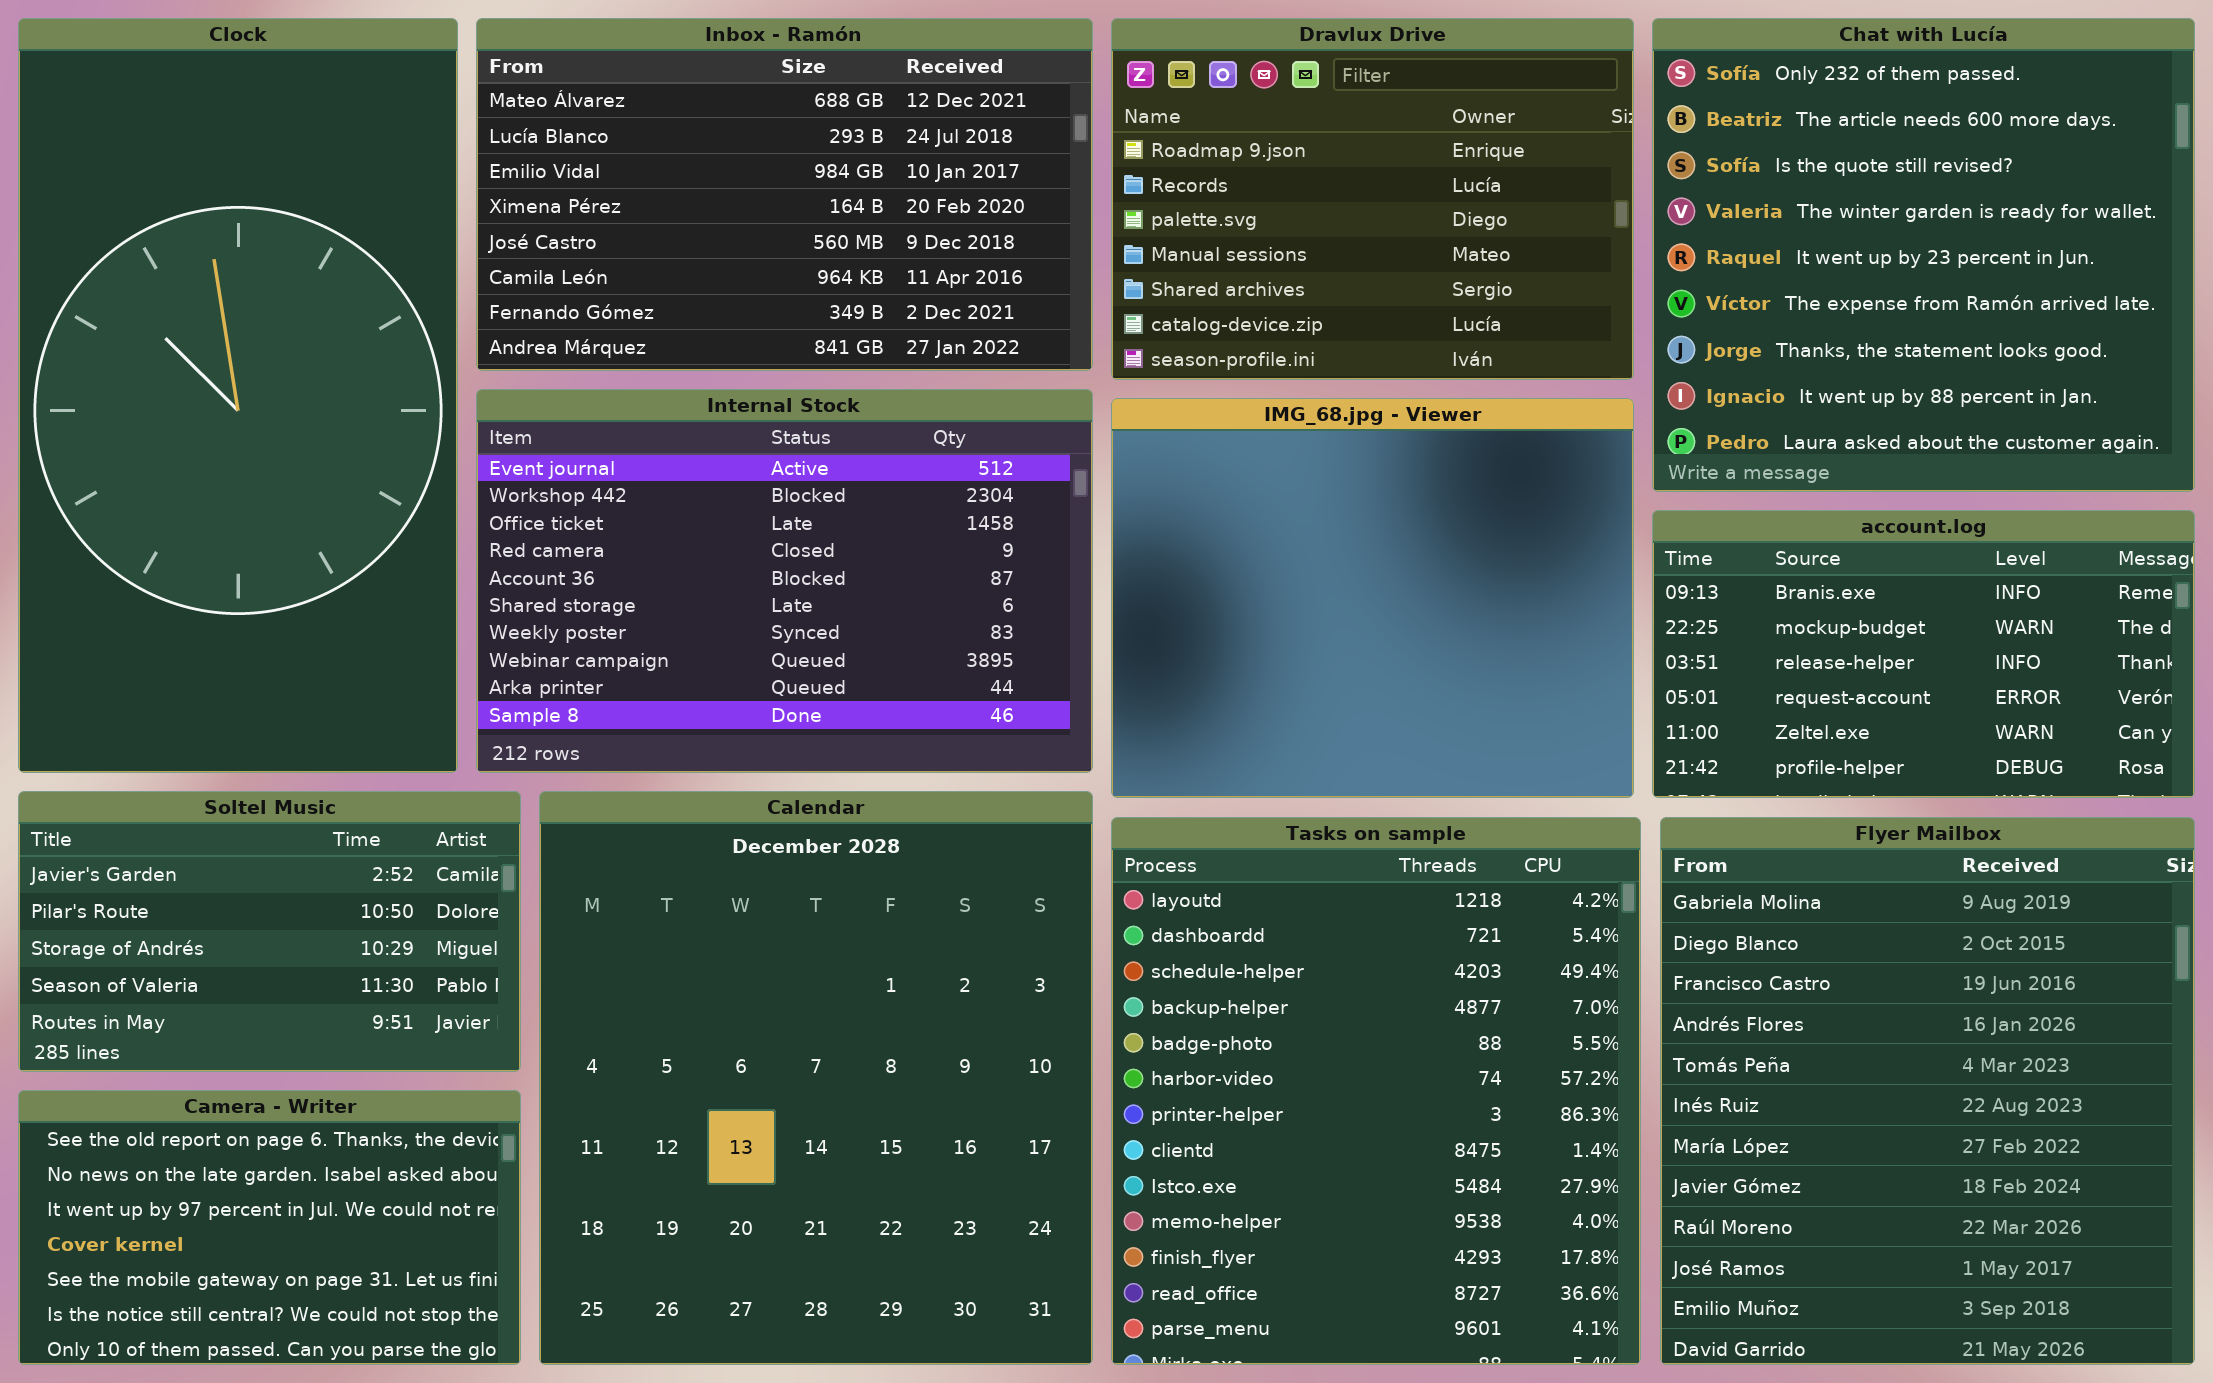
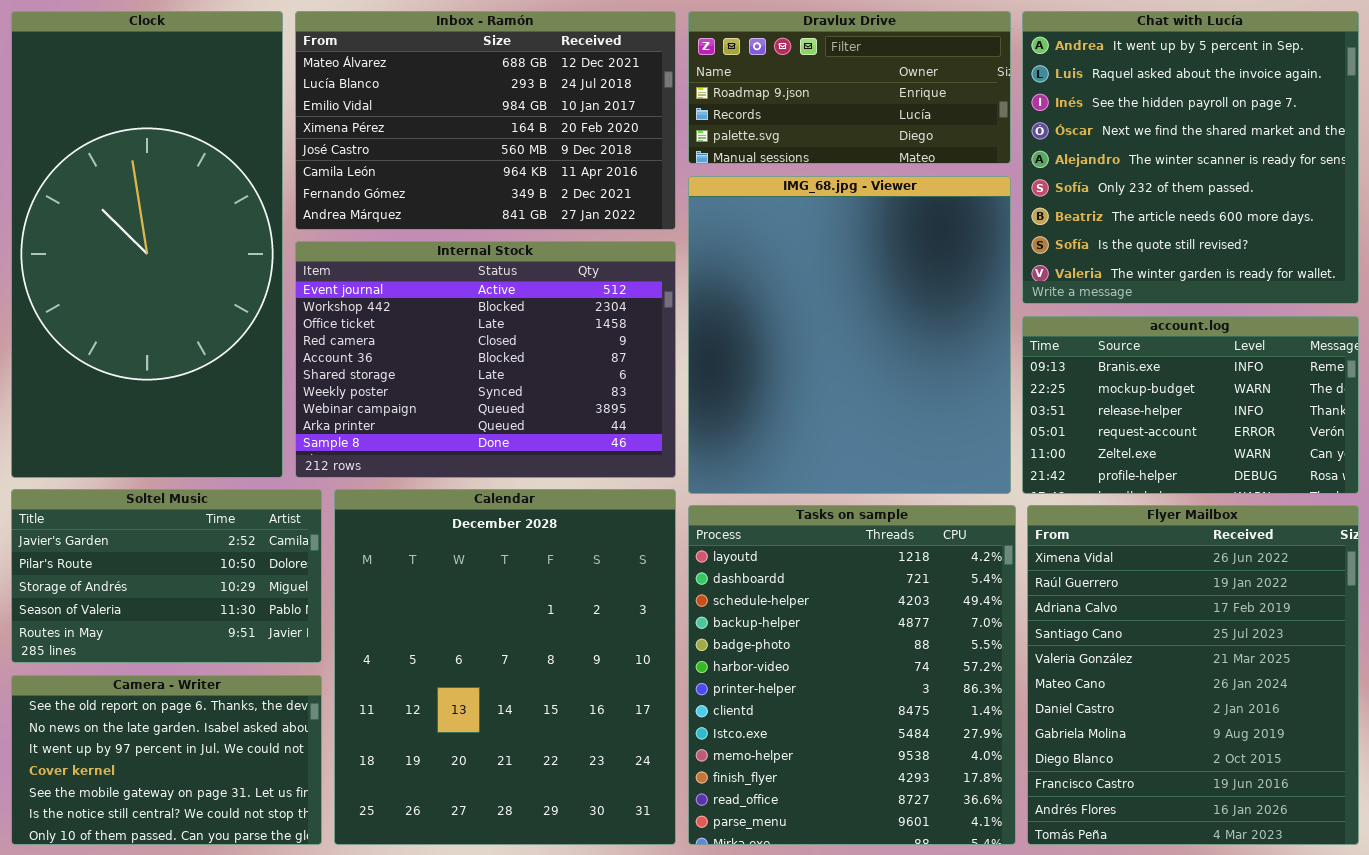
Dravlux Drive: [1111,18,1634,380] -> [688,11,1011,164], resized
Chat with Lucía: [1652,18,2195,492] -> [1022,11,1359,304], scrolled up 5 rows
IMG_68.jpg - Viewer: [1111,398,1634,798] -> [688,176,1011,494], resized
Flyer Mailbox: [1660,817,2195,1365] -> [1027,505,1359,845], scrolled up 7 rows

